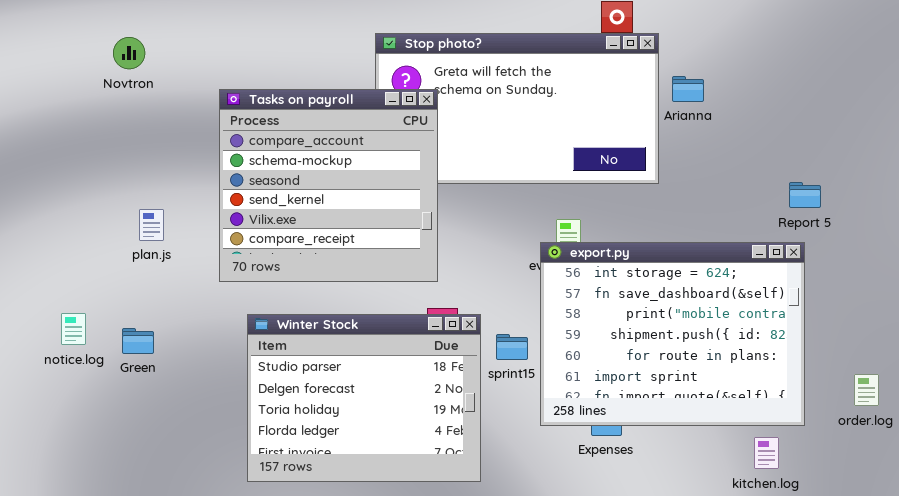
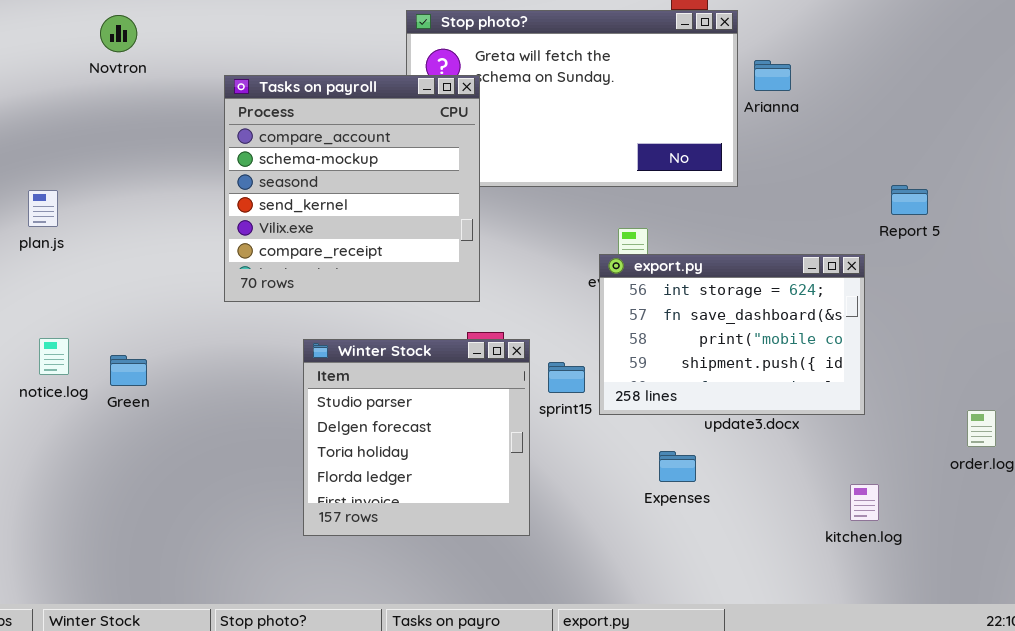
plan.js: [139,209,164,241] -> [28,190,58,227], moved
export.py: [540,242,805,426] -> [599,254,865,415], resized
Winter Stock: [247,314,481,482] -> [303,339,530,536], resized

